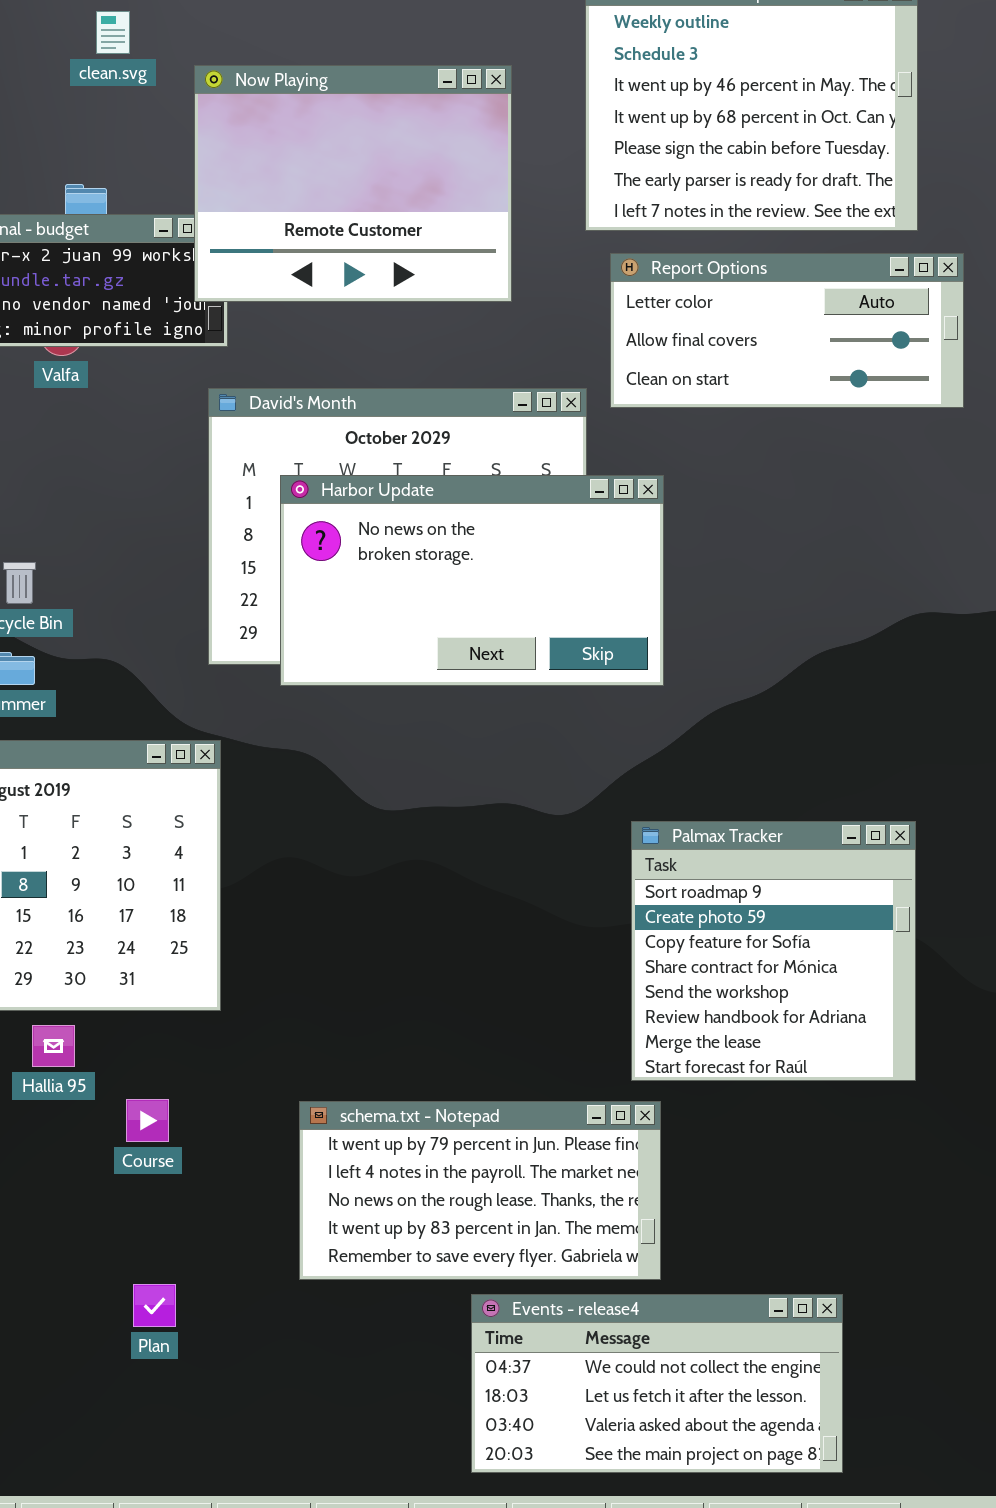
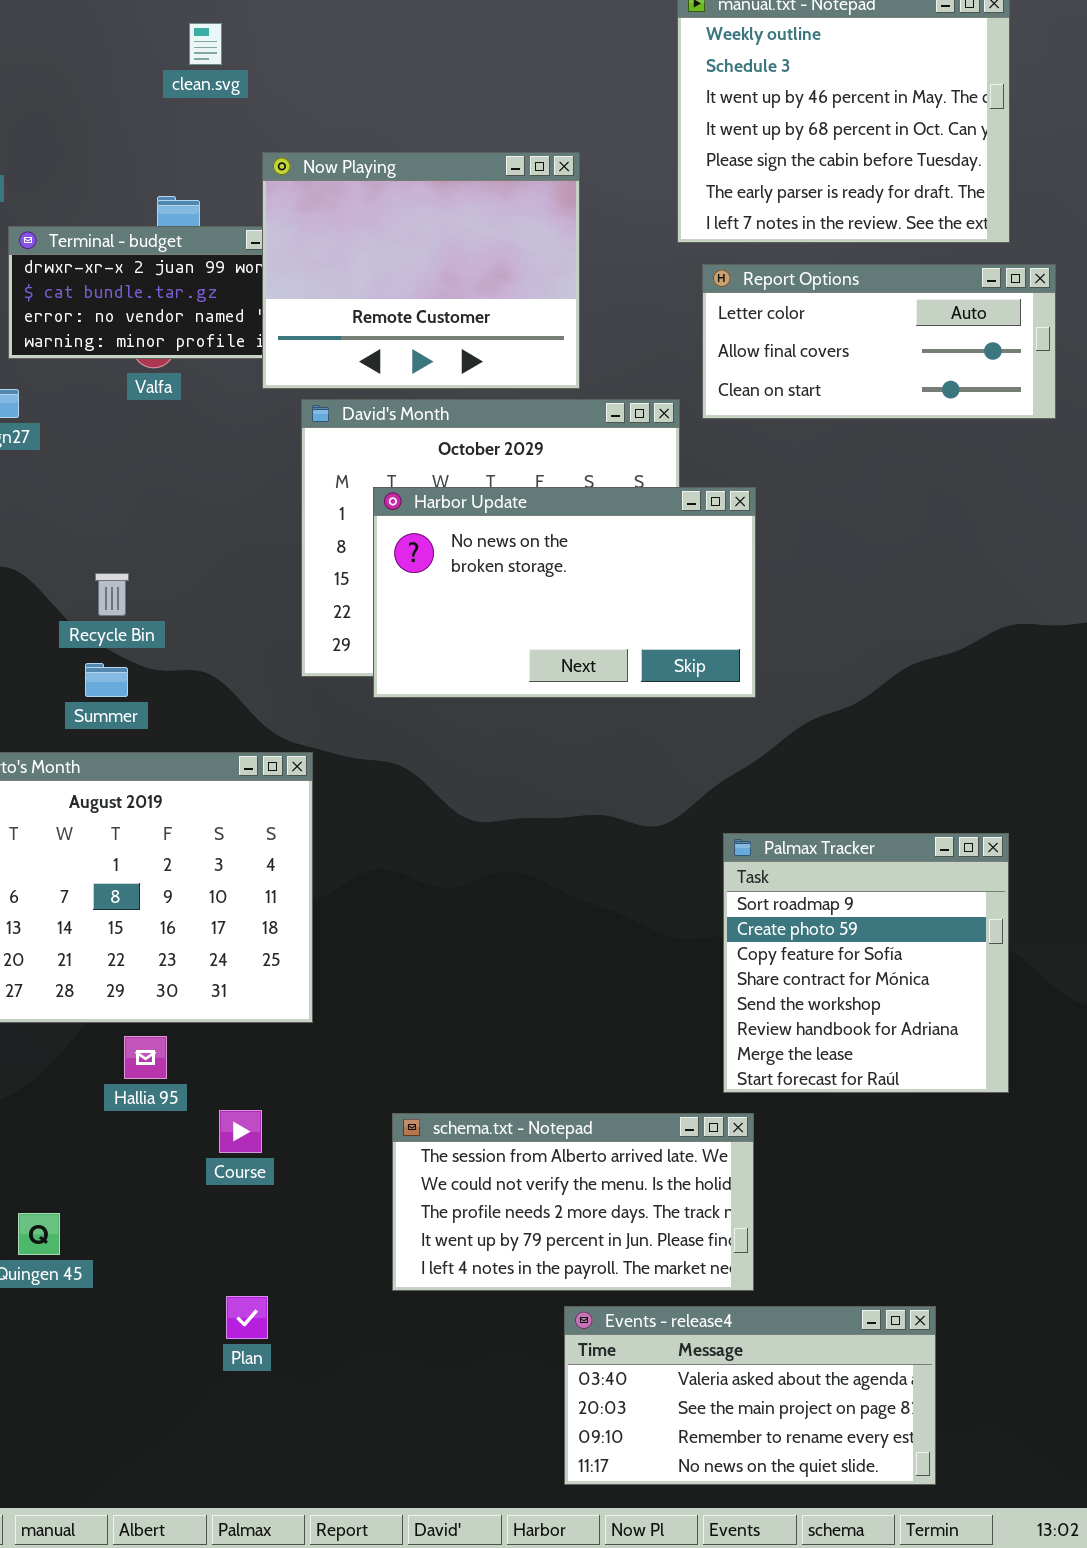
Now Playing: [194,65,512,302] -> [262,152,580,389], moved
schema.txt - Notepad: [299,1101,661,1280] -> [392,1113,754,1291], scrolled up 3 rows
Events - release4: [471,1294,843,1473] -> [564,1306,936,1485], scrolled down 2 rows

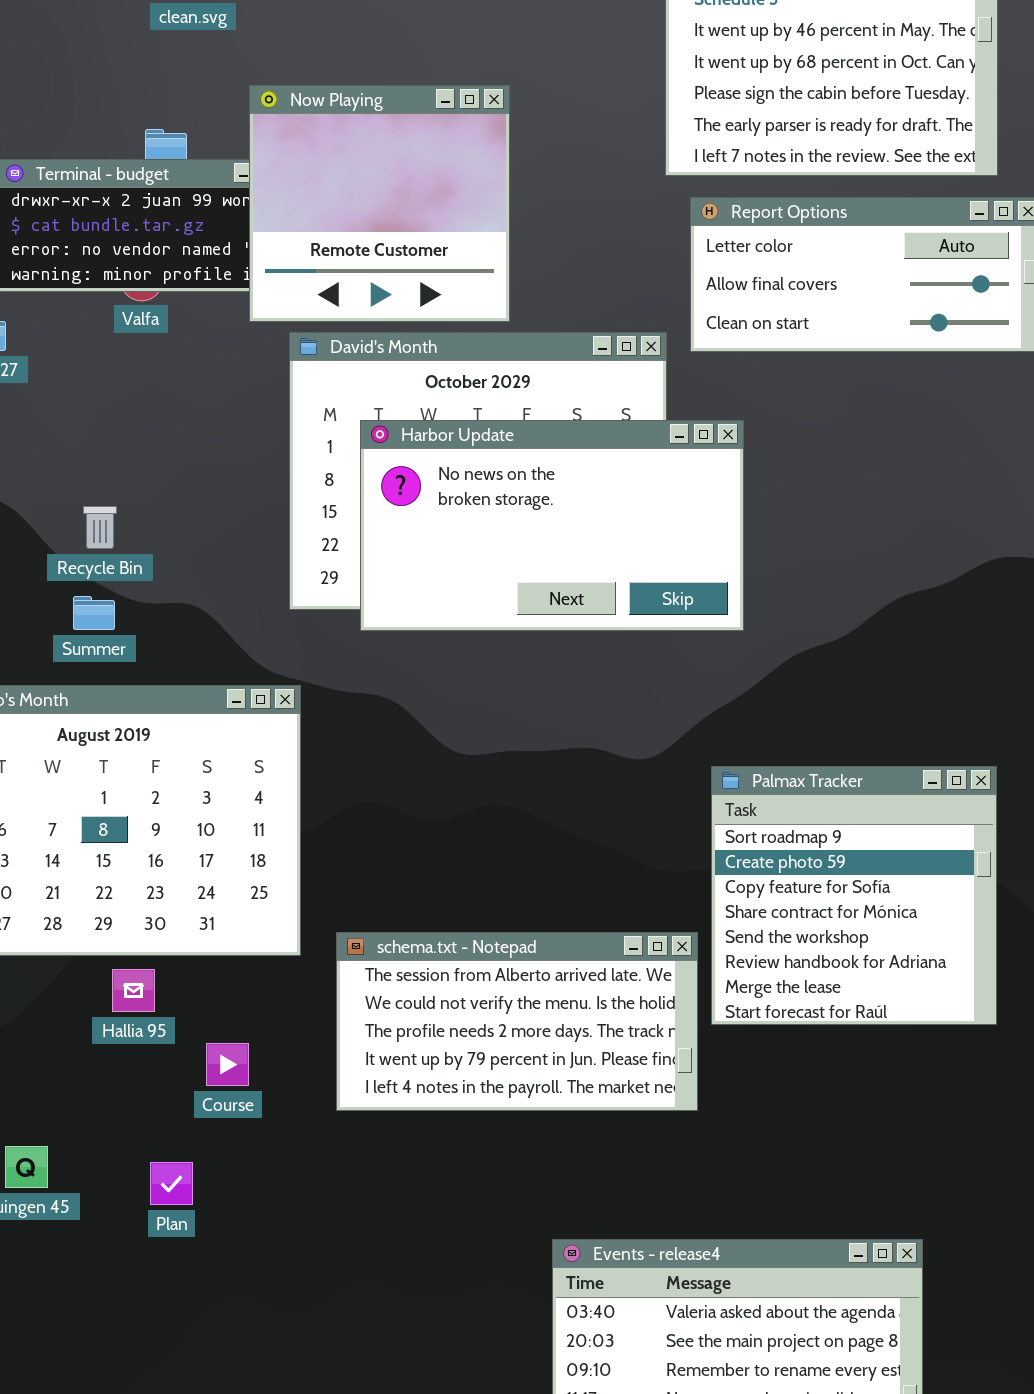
Now Playing: [262,152,580,389] -> [249,85,510,322], resized
schema.txt - Notepad: [392,1113,754,1291] -> [336,932,698,1111], moved
Plan: [226,1296,268,1339] -> [150,1162,193,1205], moved

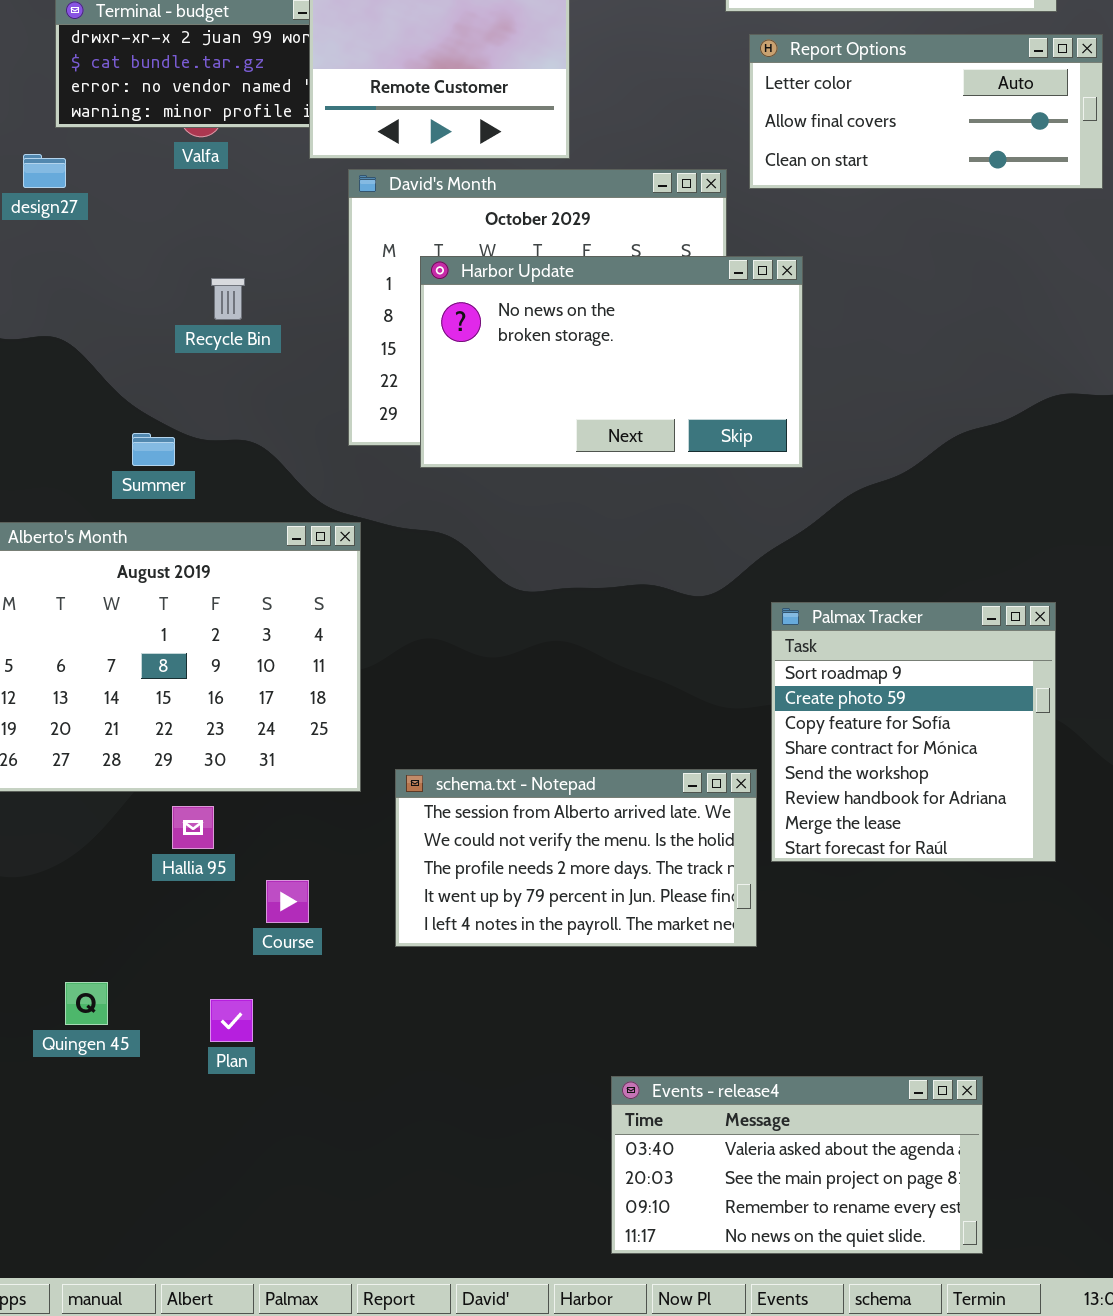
Recycle Bin: [83,506,117,549] -> [211,278,245,320], moved

